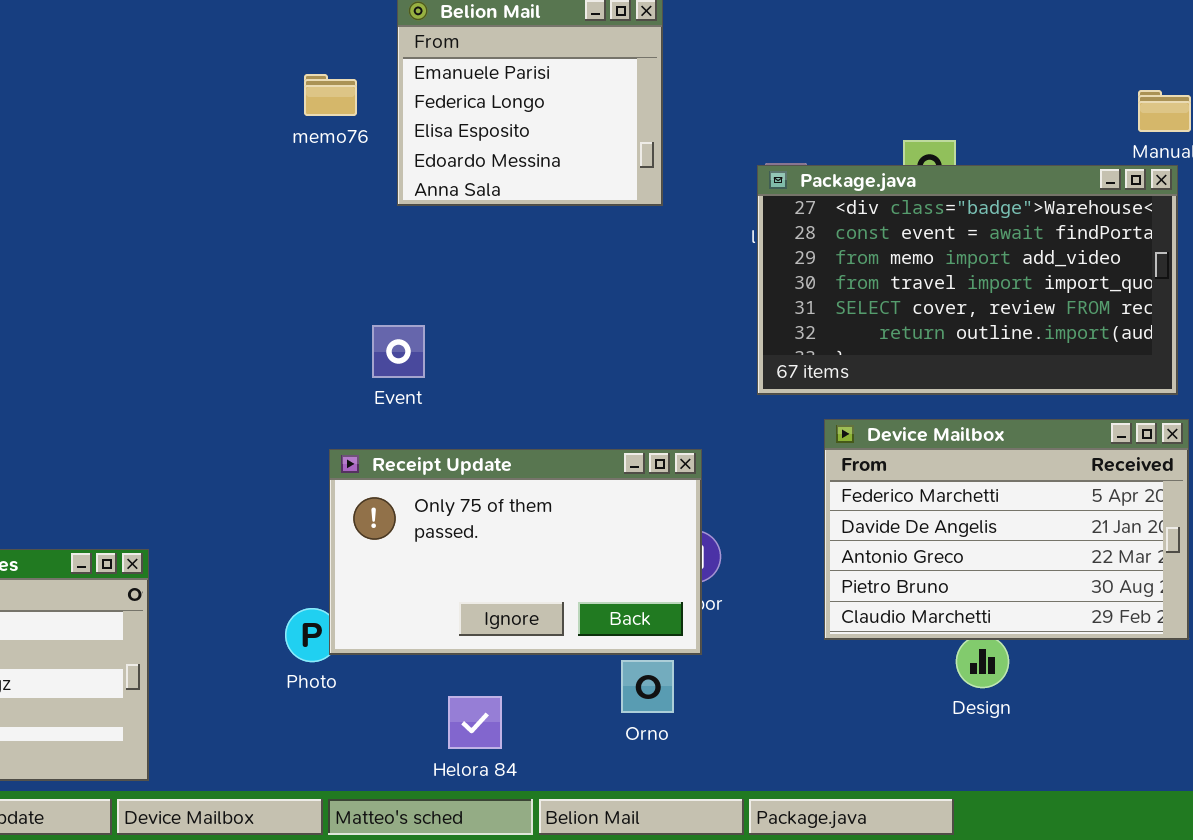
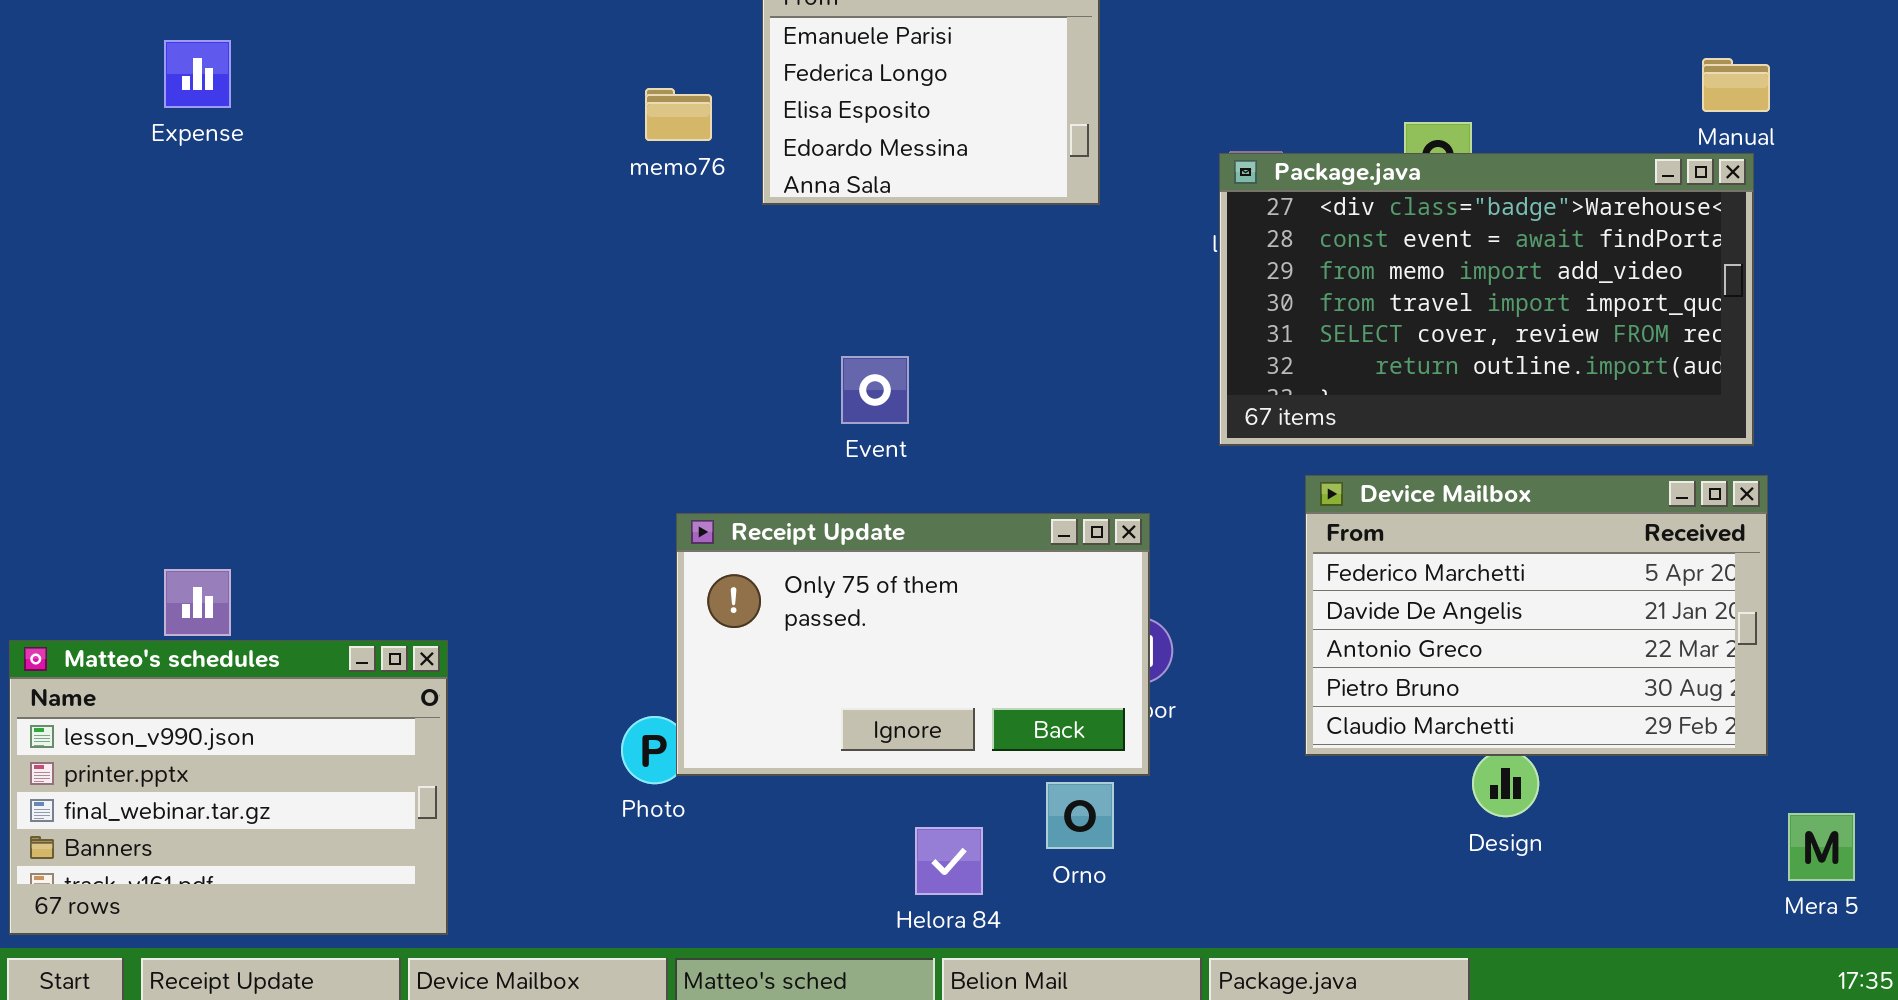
memo76: [304,74,357,116] -> [645,88,712,141], moved
Event: [372,325,425,378] -> [841,356,909,424], moved
Helora 84: [448,696,502,749] -> [915,827,983,895], moved

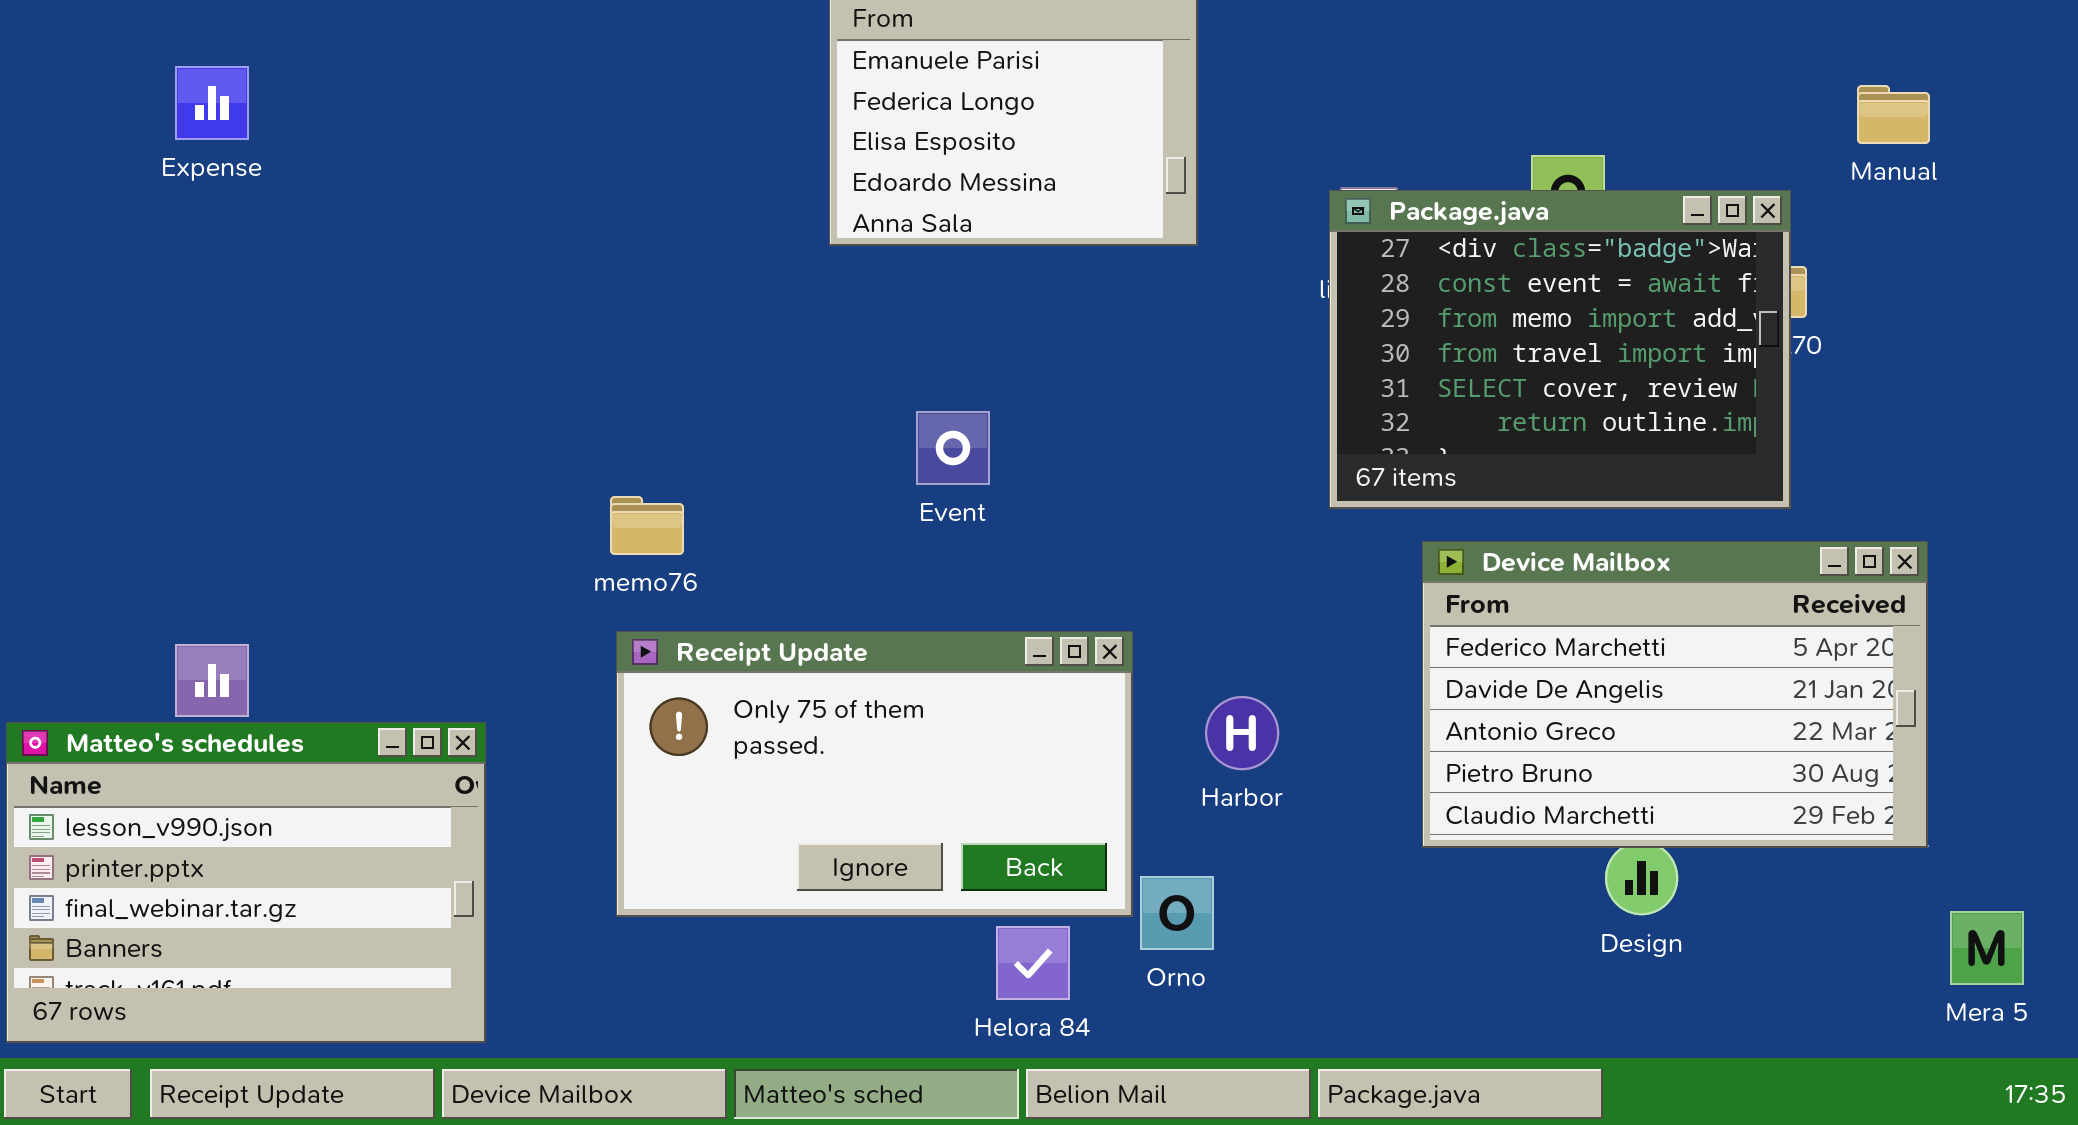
memo76: [645,88,712,141] -> [610,496,684,555], moved
Package.java: [1219,153,1754,446] -> [1329,190,1791,509], resized
Receipt Update: [676,513,1150,776] -> [616,631,1133,917], moved

